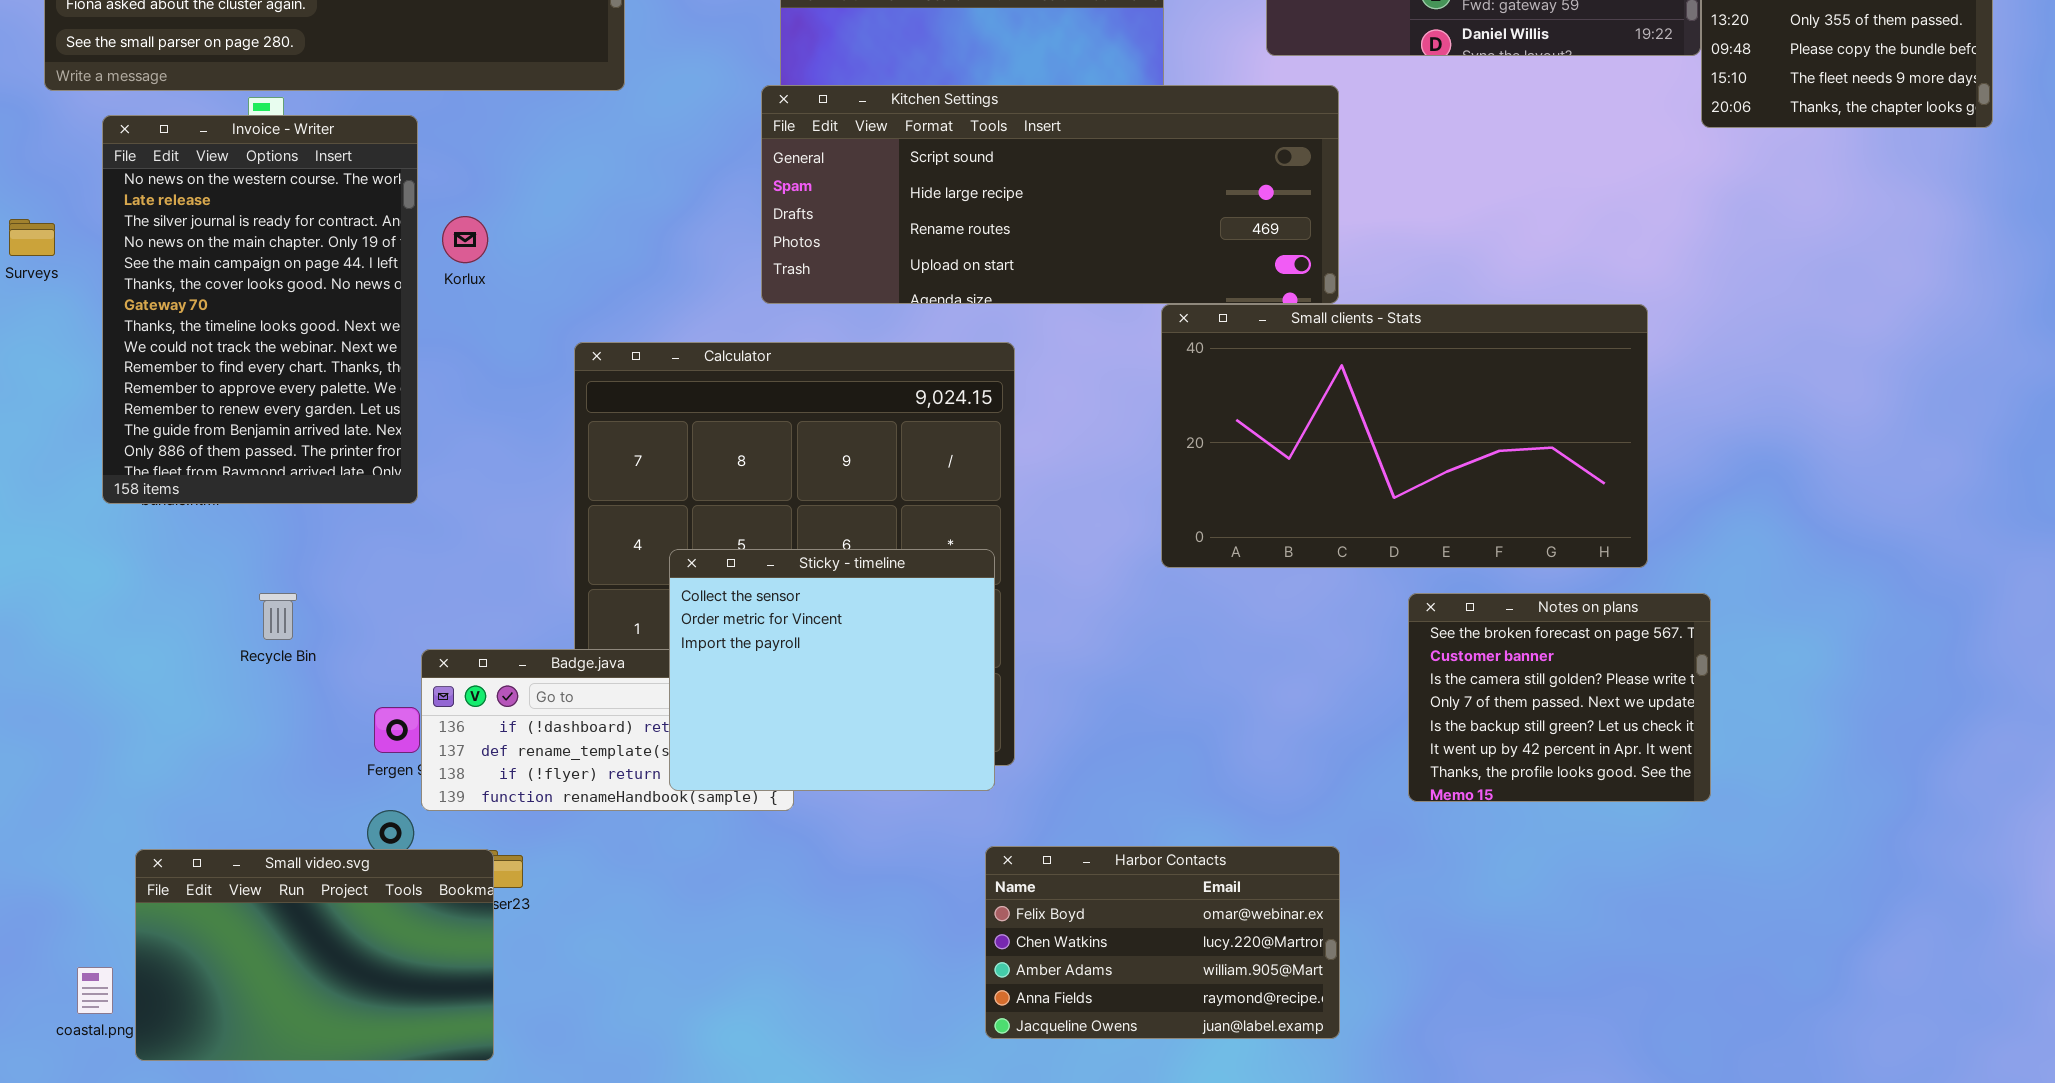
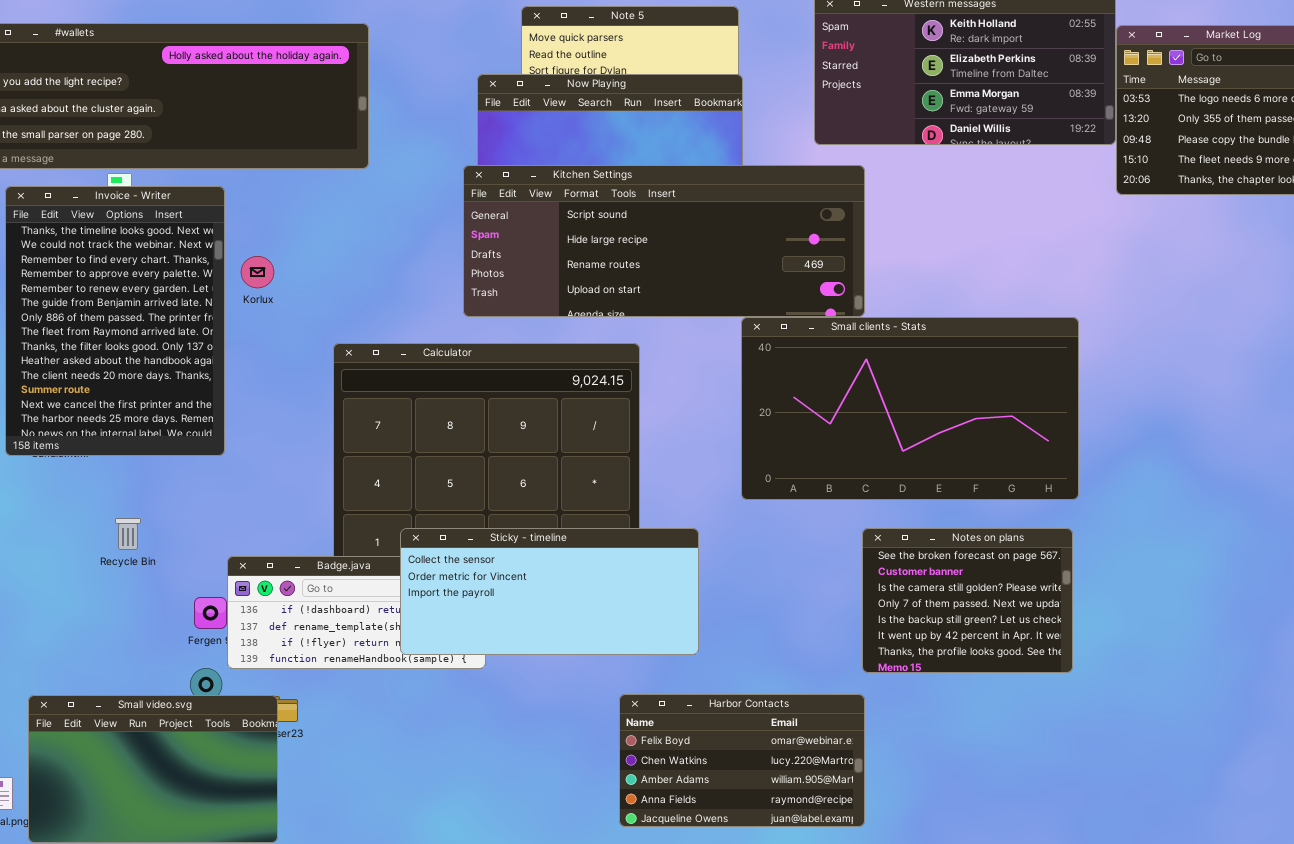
Invoice - Writer: [102,115,418,504] -> [5,186,225,456], scrolled down 7 rows
Sticky - timeline: [669,549,995,791] -> [400,528,699,655], resized
Notes on plans: [1408,593,1711,802] -> [862,528,1073,673], moved

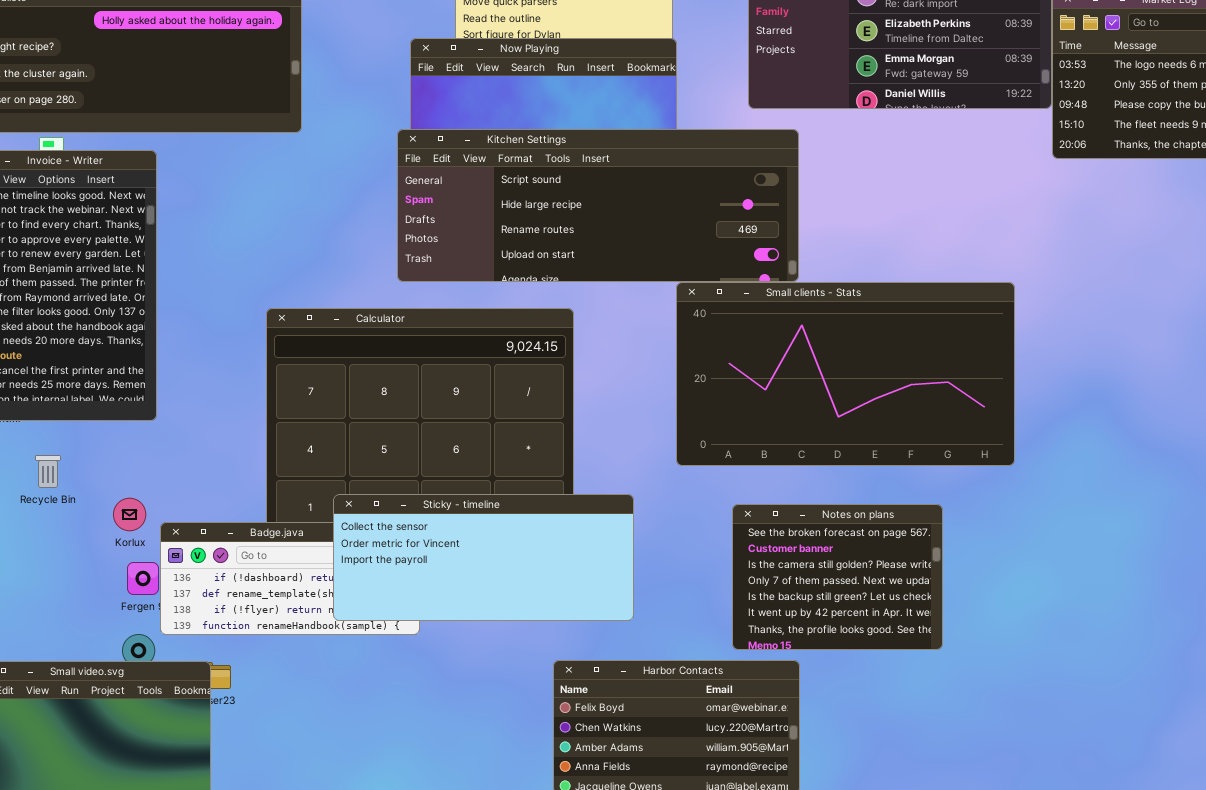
Korlux: [241,256,274,288] -> [113,498,146,531], moved
Recycle Bin: [115,518,141,550] -> [35,455,61,488], moved
Notes on plans: [862,528,1073,673] -> [732,504,943,650], moved

